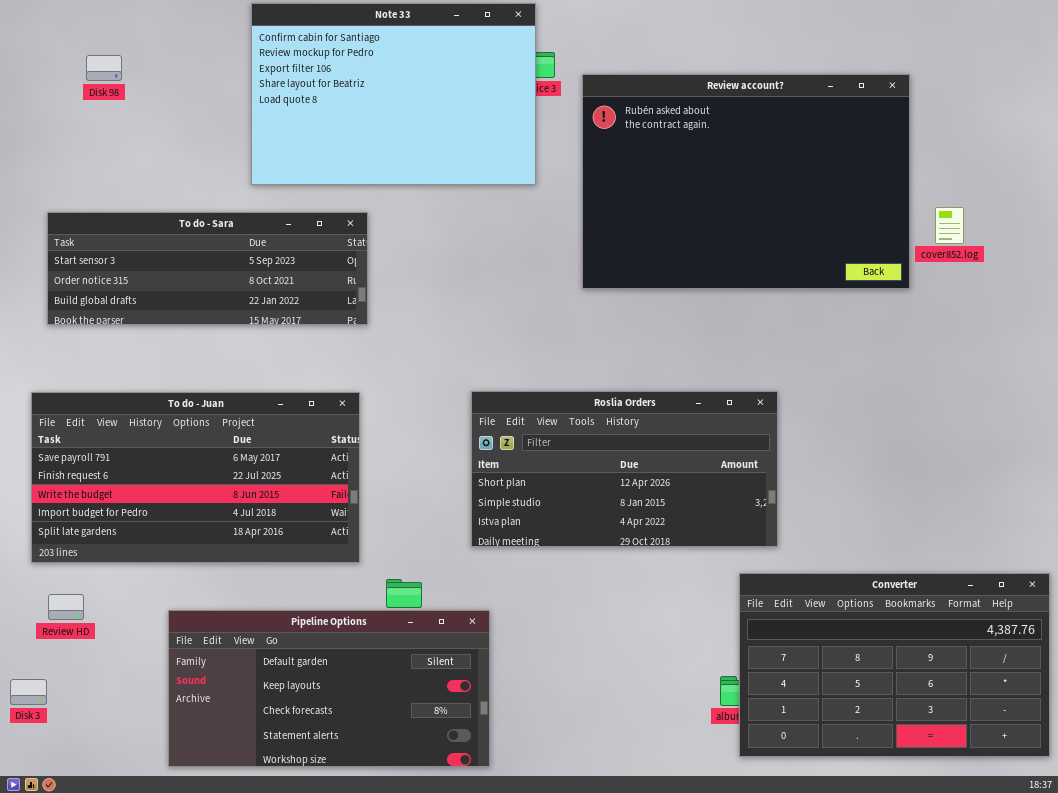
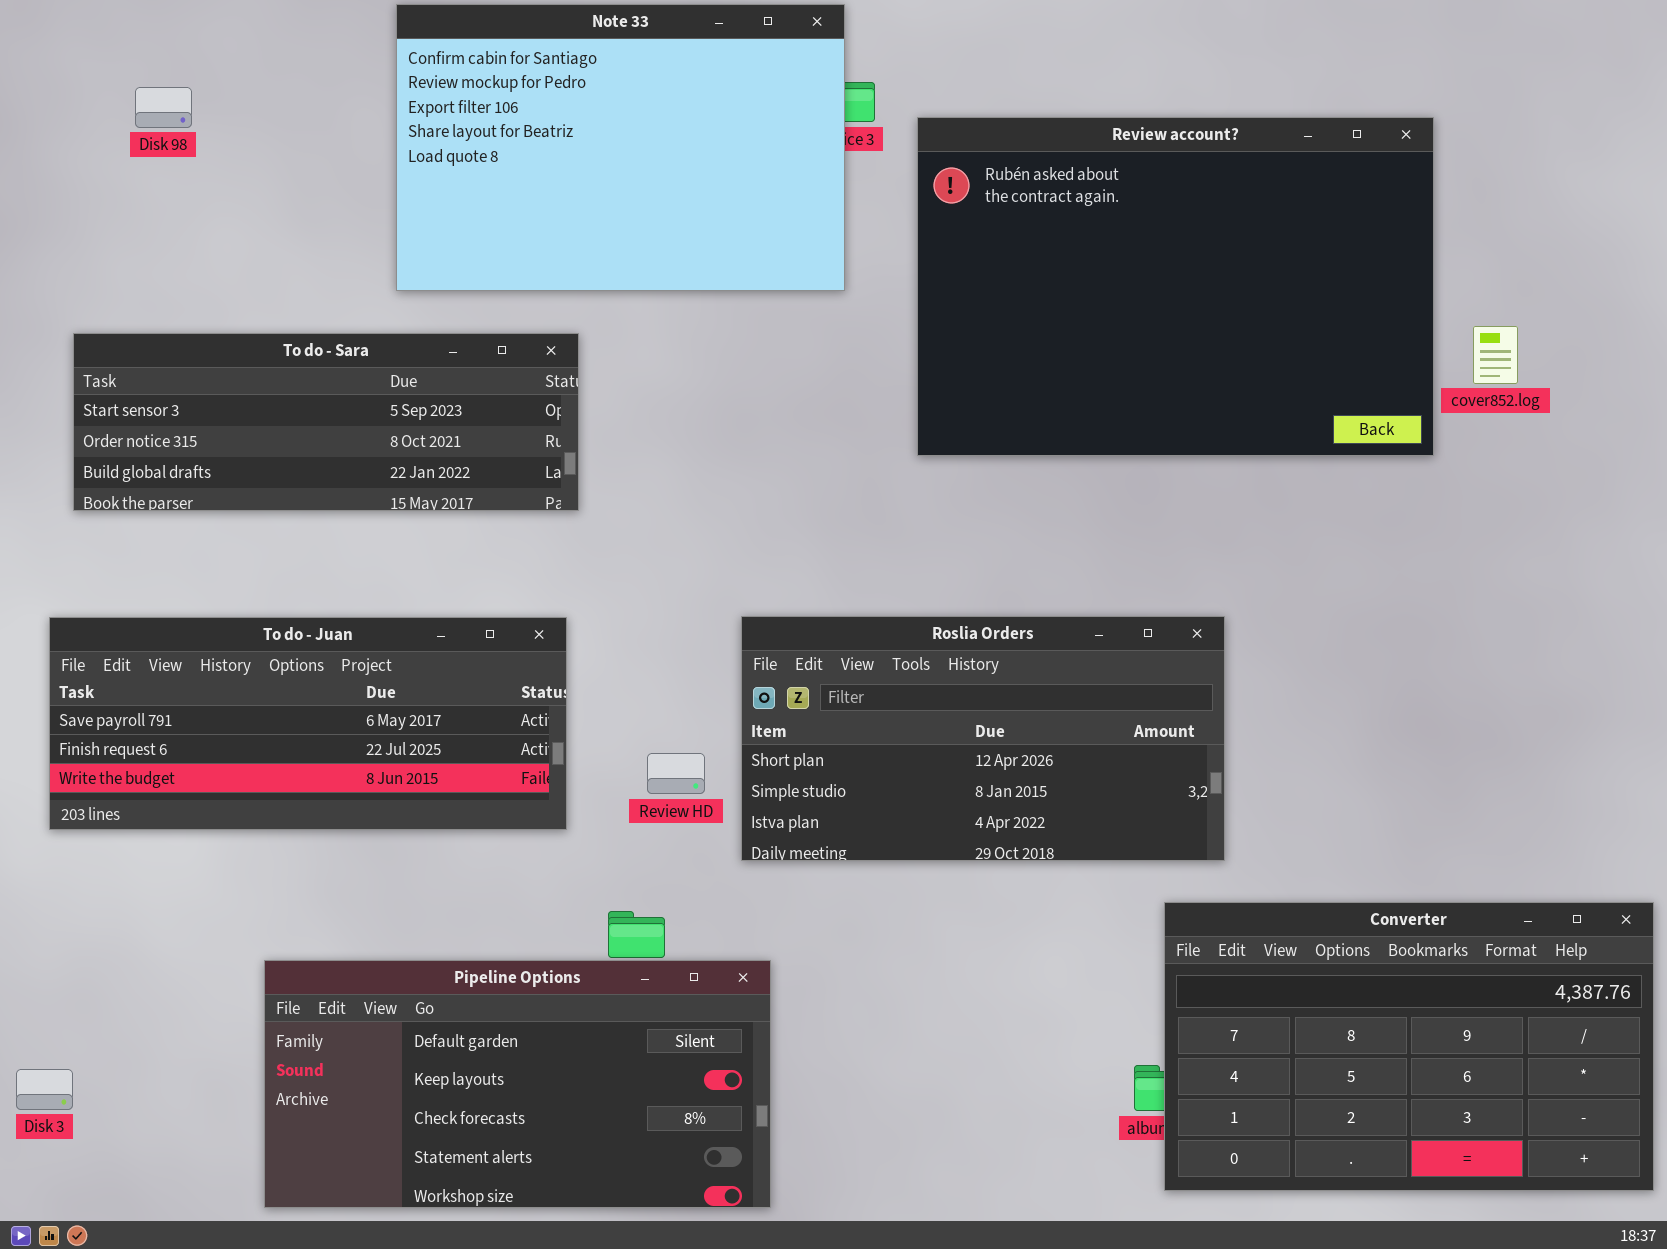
To do - Juan: [31,392,360,563] -> [49,617,567,830], resized
Review HD: [48,594,84,620] -> [647,753,705,794], moved

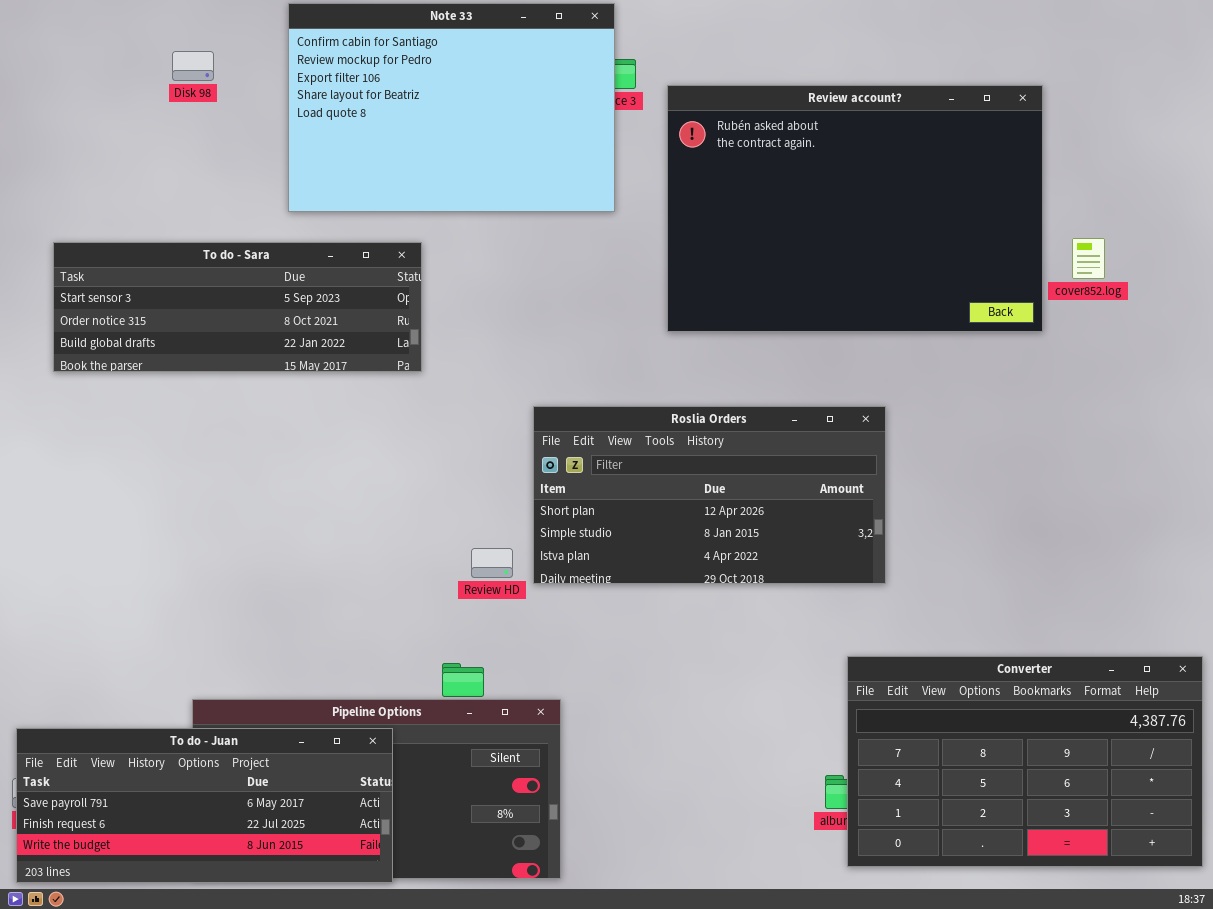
Disk 98: [135,87,192,128] -> [172,51,214,81], moved
Roslia Orders: [741,616,1225,861] -> [533,406,886,584], moved
To do - Juan: [49,617,567,830] -> [16,728,393,883], moved

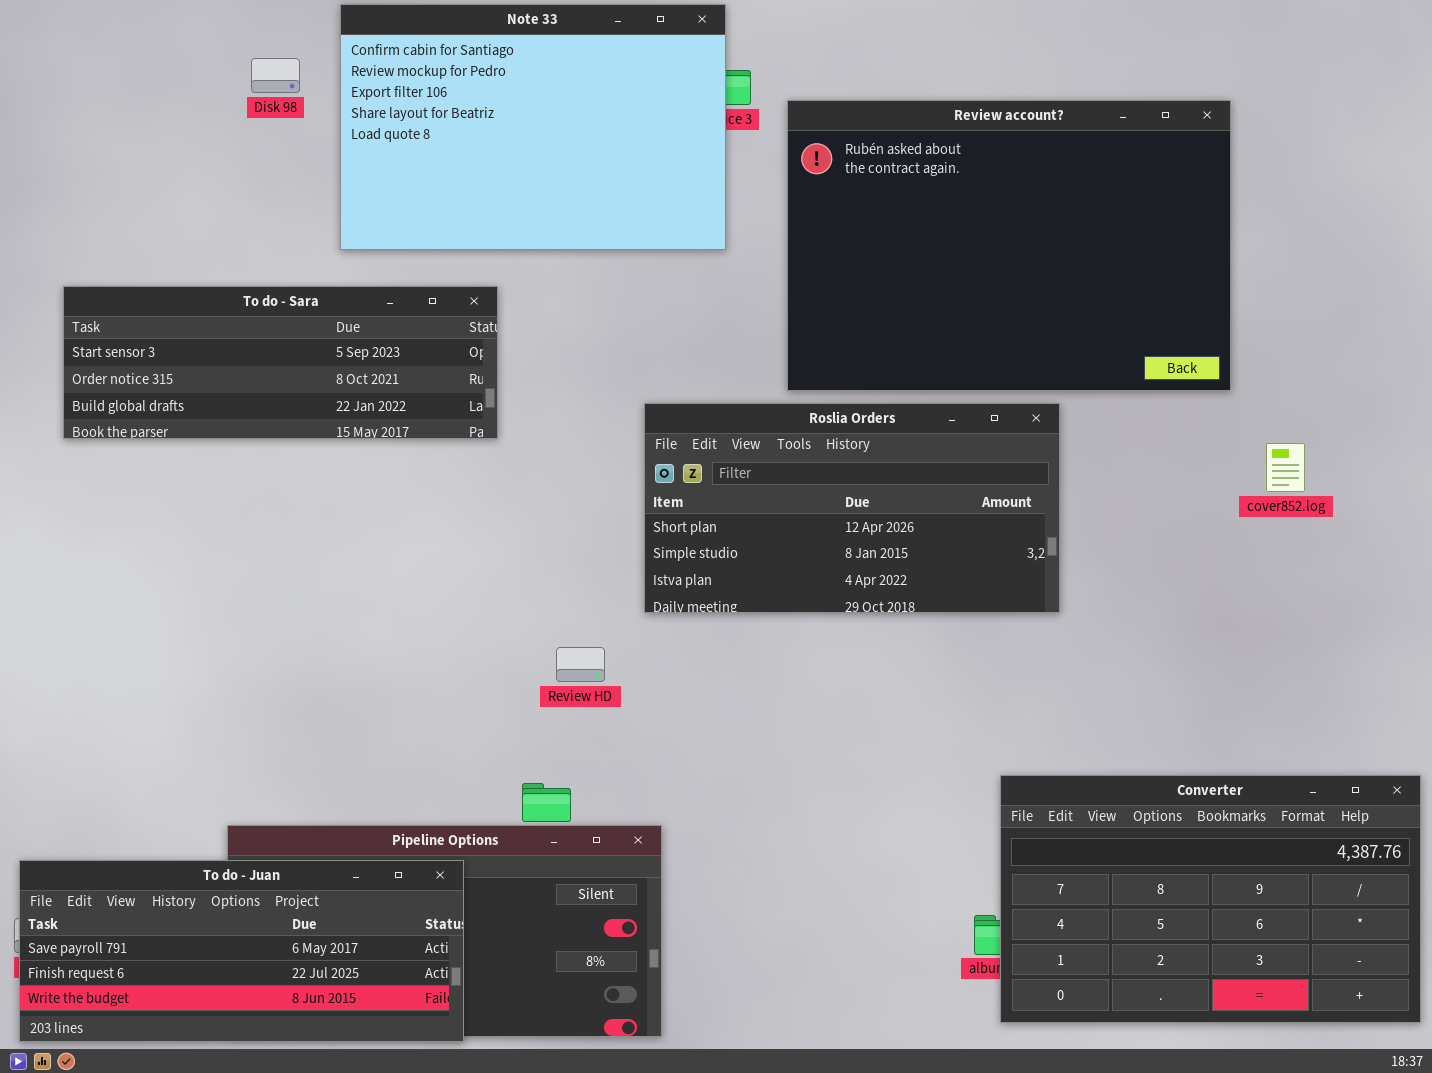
Disk 98: [172,51,214,81] -> [251,58,300,93], moved
cover852.log: [1072,238,1105,279] -> [1266,443,1305,492], moved
Roslia Orders: [533,406,886,584] -> [644,403,1060,613], moved

